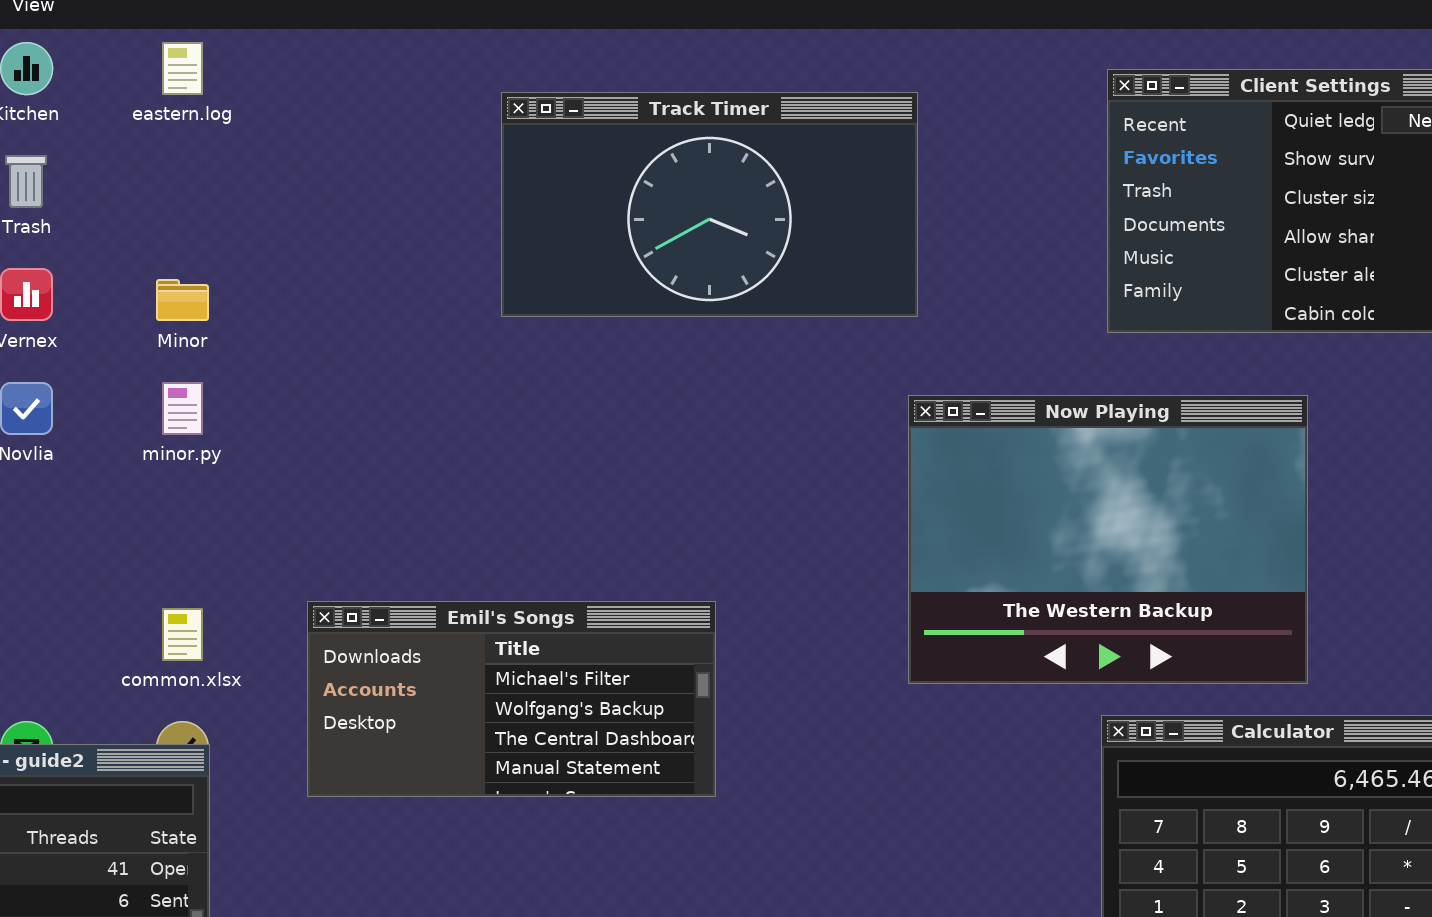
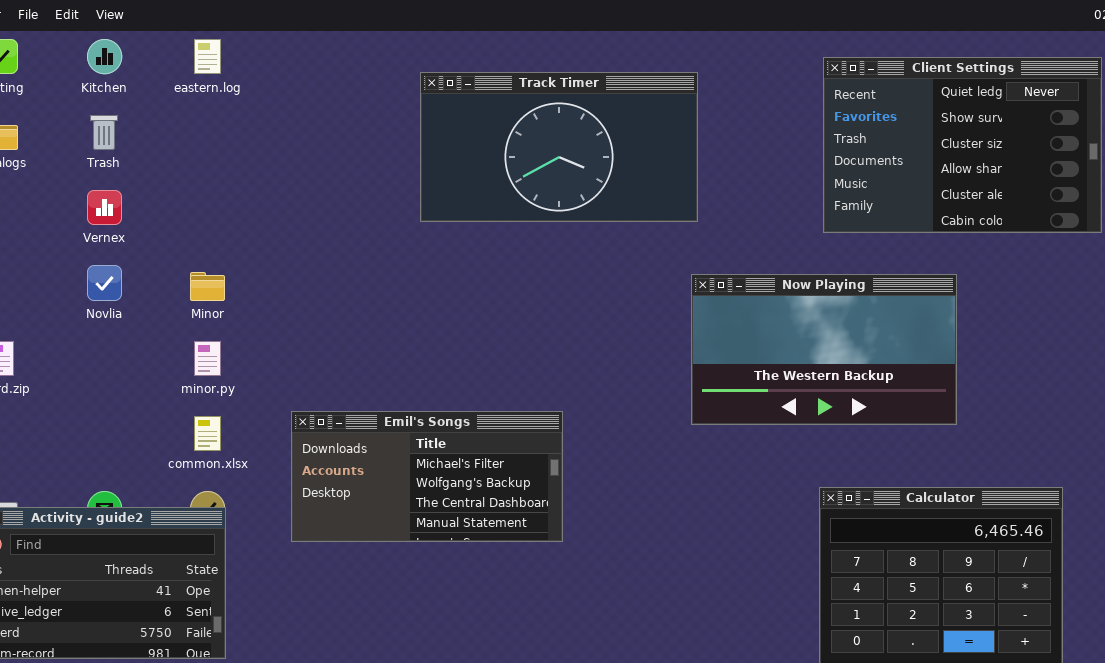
Minor: [156,279,209,321] -> [190,272,225,301], moved
minor.py: [162,382,203,435] -> [194,341,221,376], moved
Now Playing: [908,395,1308,684] -> [691,274,957,425], resized

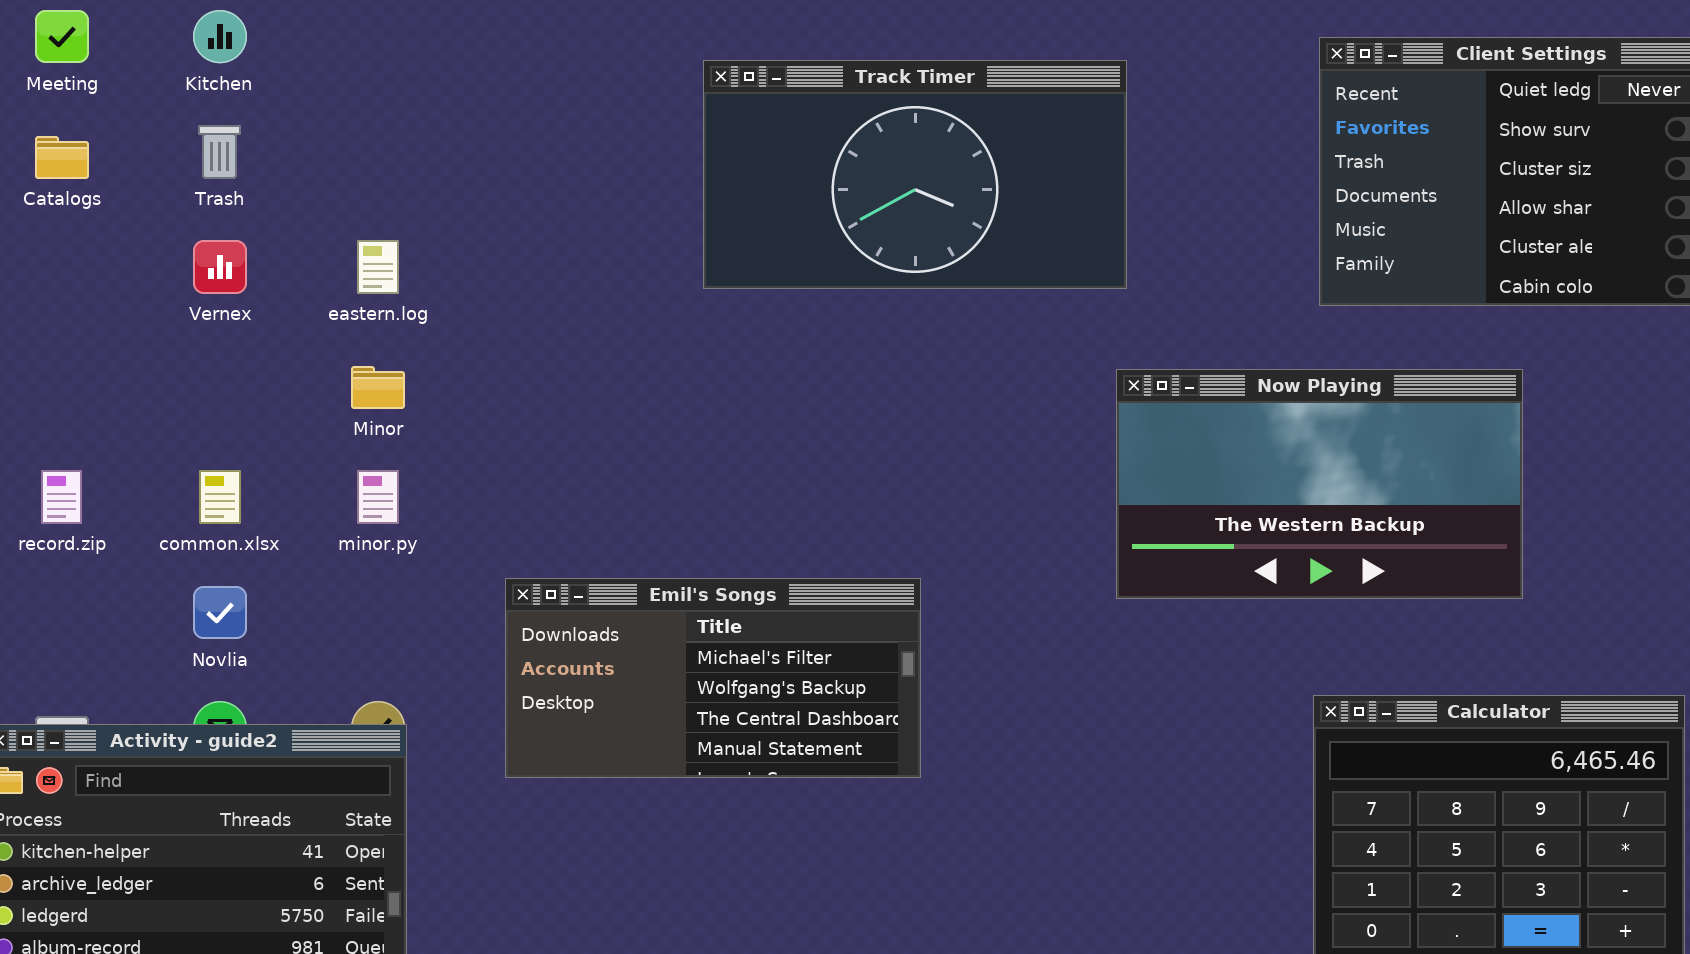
eastern.log: [194,39,221,74] -> [357,240,399,294], moved
Novlia: [87,265,122,301] -> [193,586,247,639], moved
common.xlsx: [194,416,221,451] -> [199,470,241,524], moved

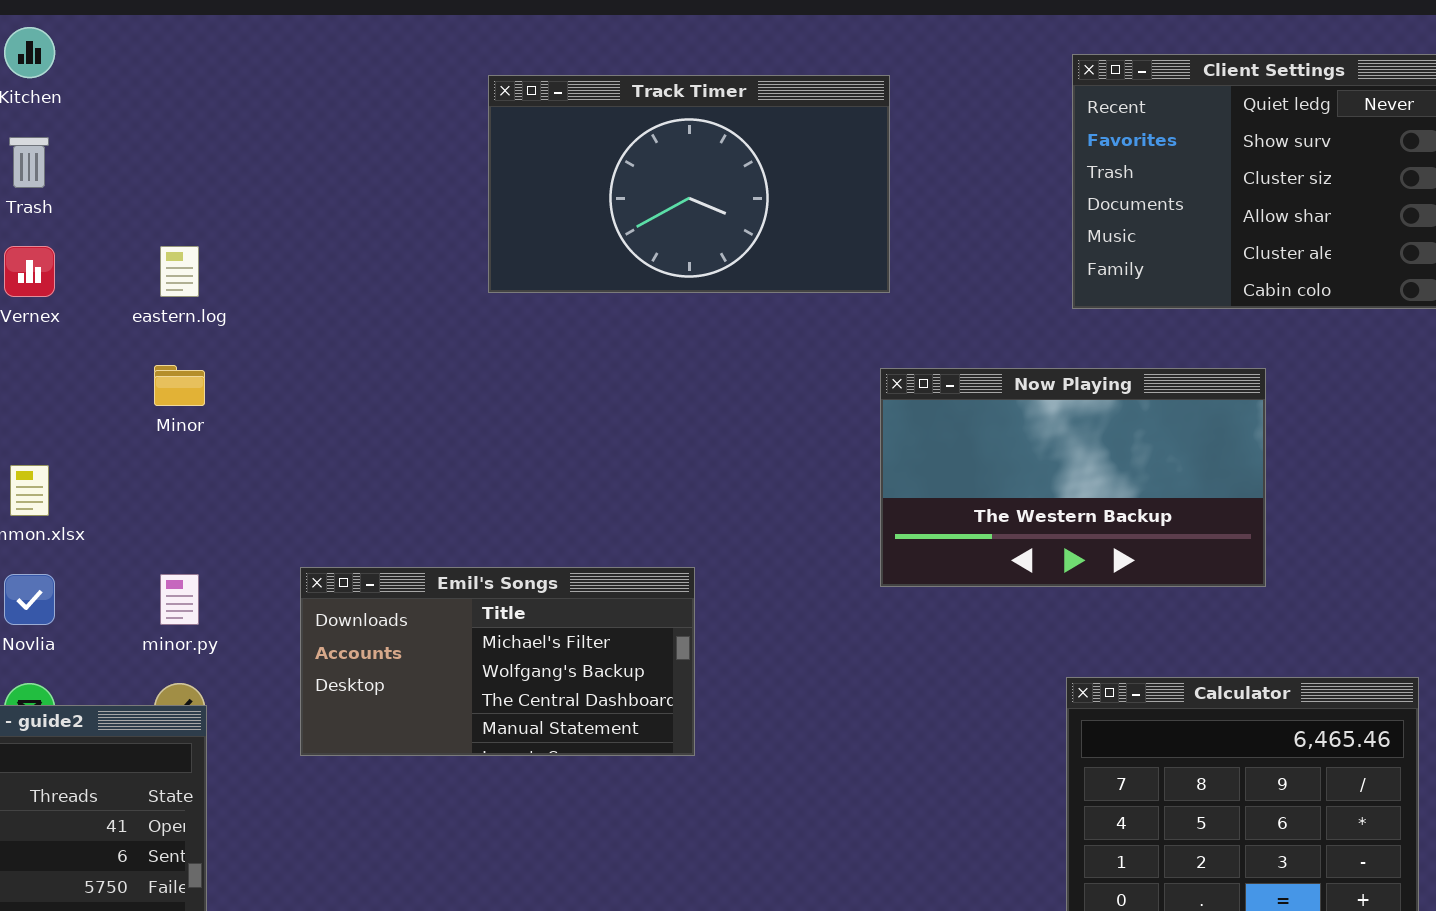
minor.py: [357,470,399,524] -> [160,574,199,625], moved

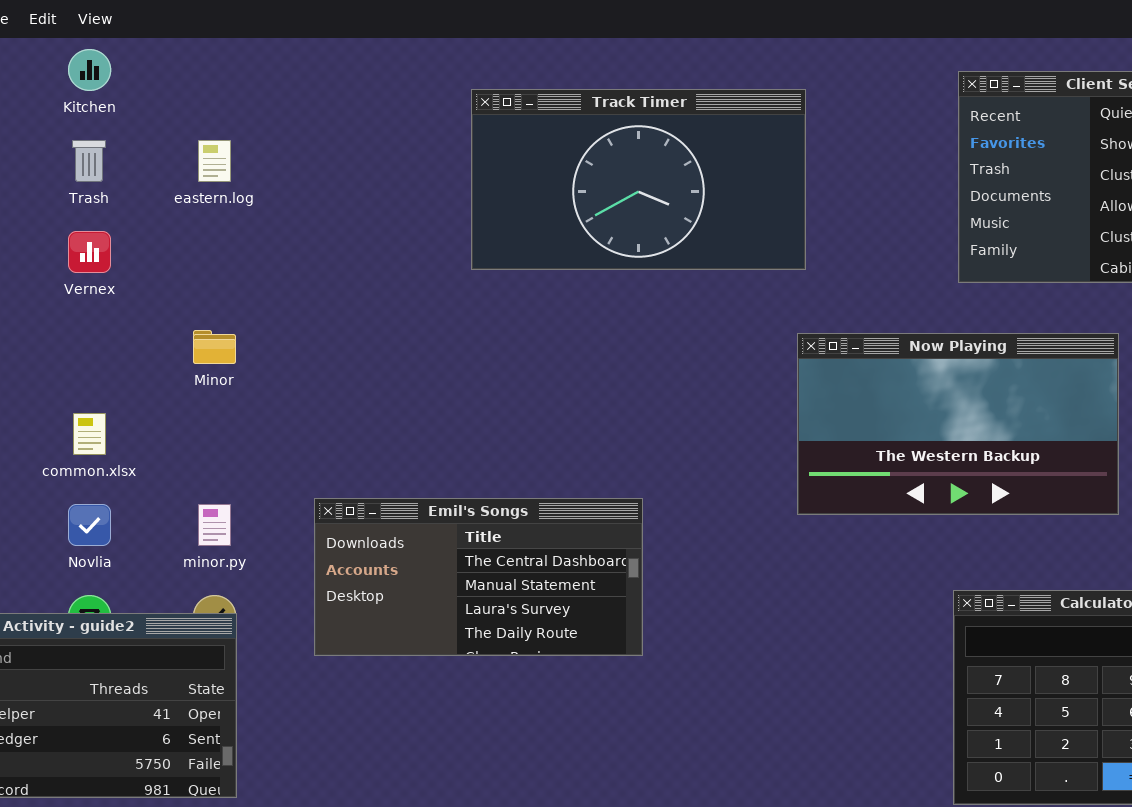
eastern.log: [160,246,199,297] -> [198,140,231,182], moved
Emil's Songs: [300,567,695,756] -> [314,498,643,656], scrolled down 2 rows

